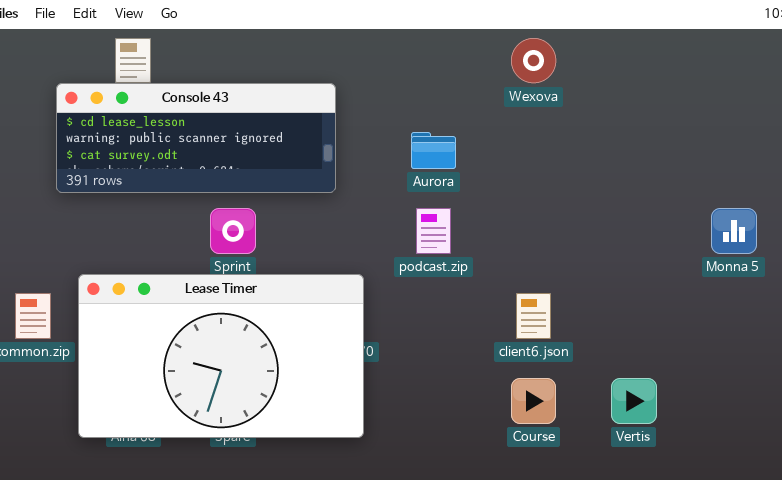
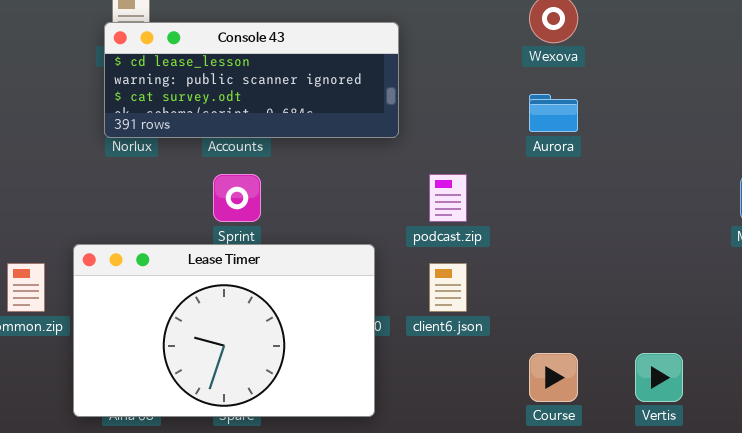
Console 43: [56,83,336,193] -> [104,22,399,138], moved
Aurora: [411,132,456,169] -> [529,94,578,132], moved
client6.json: [516,293,551,339] -> [429,263,467,312], moved

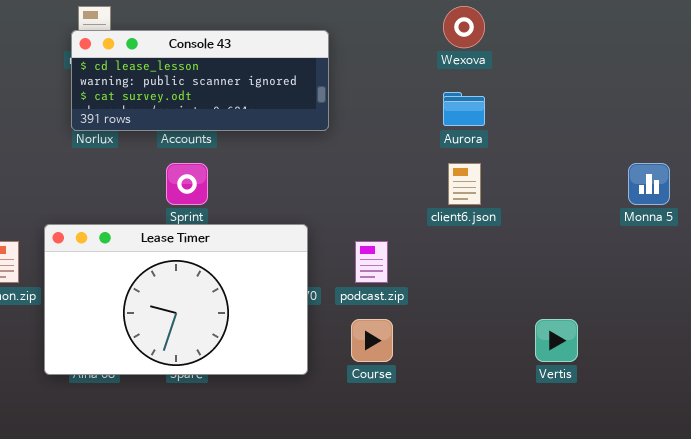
podcast.zip: [429,174,467,222] -> [355,241,388,283], moved
client6.json: [429,263,467,312] -> [448,163,481,205], moved
Course: [529,353,578,402] -> [351,319,393,362], moved

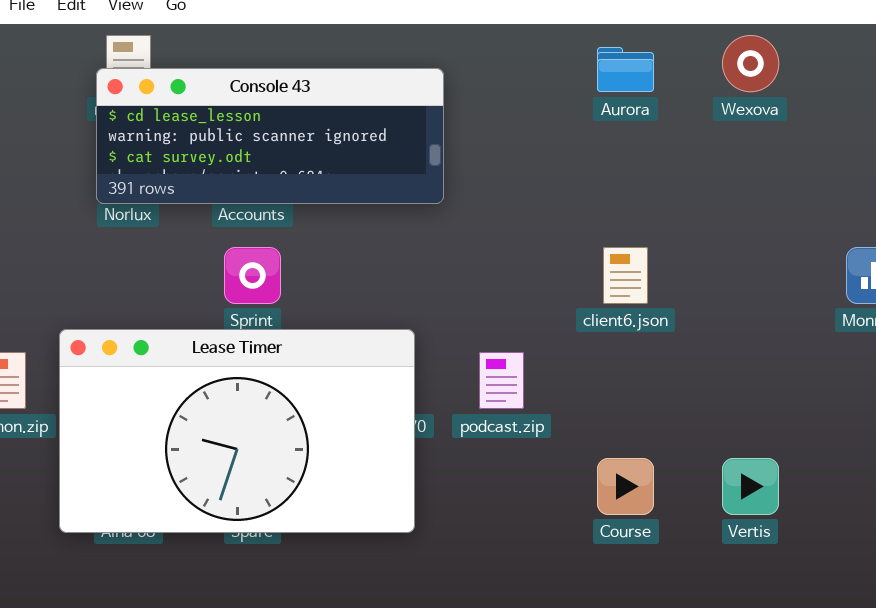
Wexova: [443,6,485,48] -> [722,35,779,92], moved
Aurora: [443,92,485,126] -> [597,47,654,92], moved
Course: [351,319,393,362] -> [597,458,654,515], moved

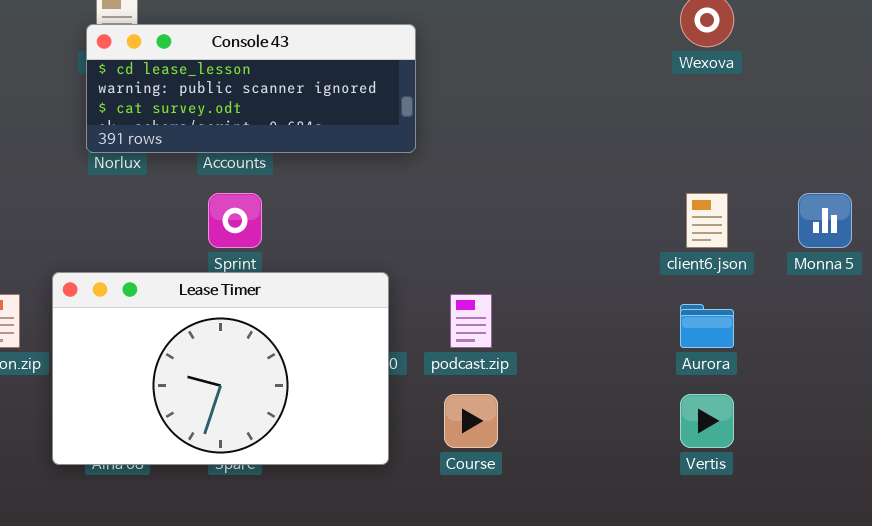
Aurora: [597,47,654,92] -> [680,304,734,348], moved
client6.json: [603,247,648,304] -> [686,193,728,248], moved
Course: [597,458,654,515] -> [444,394,498,448], moved

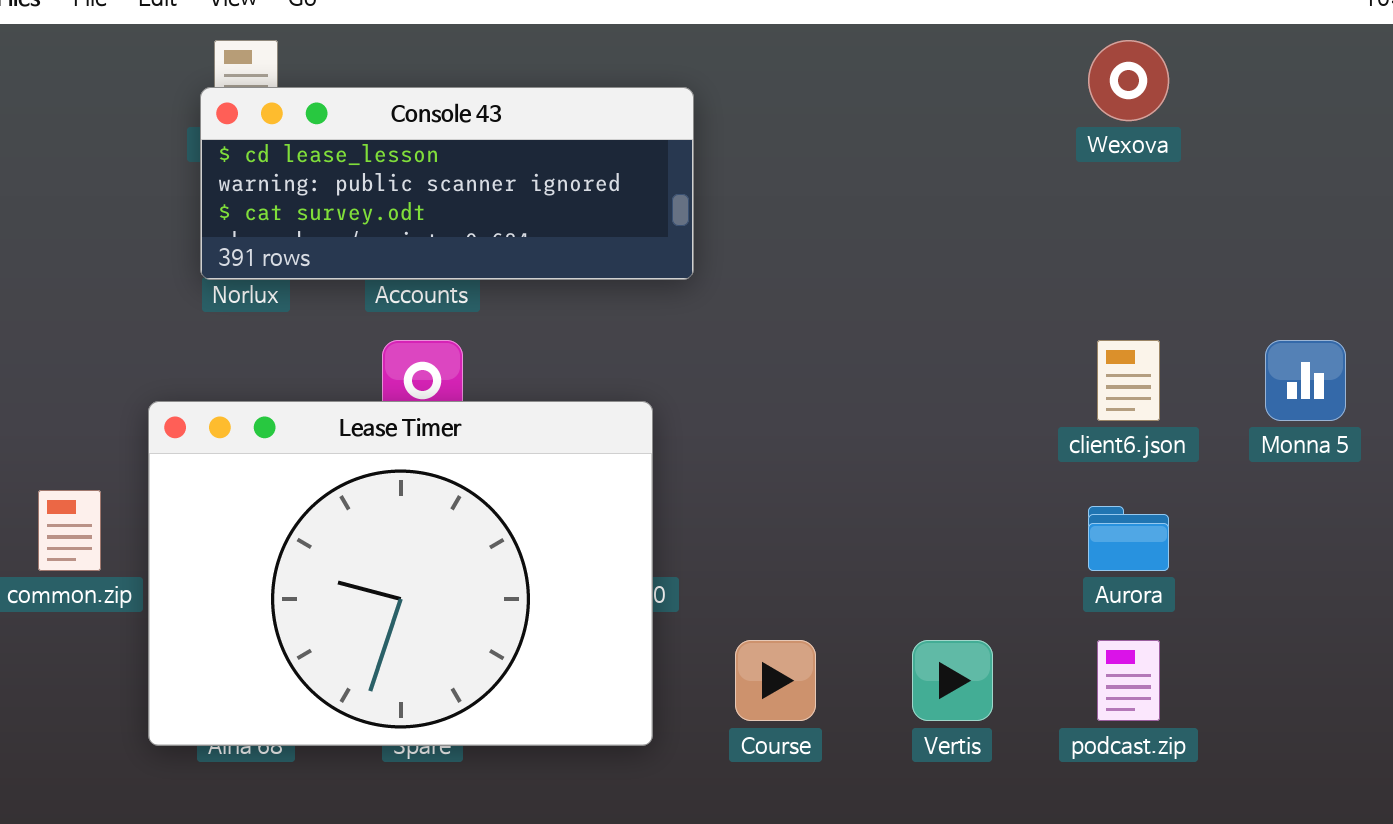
Lease Timer: [52,272,389,465] -> [148,401,653,746], resized
podcast.zip: [450,294,492,348] -> [1097,640,1160,721], moved
Vertis: [680,394,734,448] -> [912,640,993,721], moved

